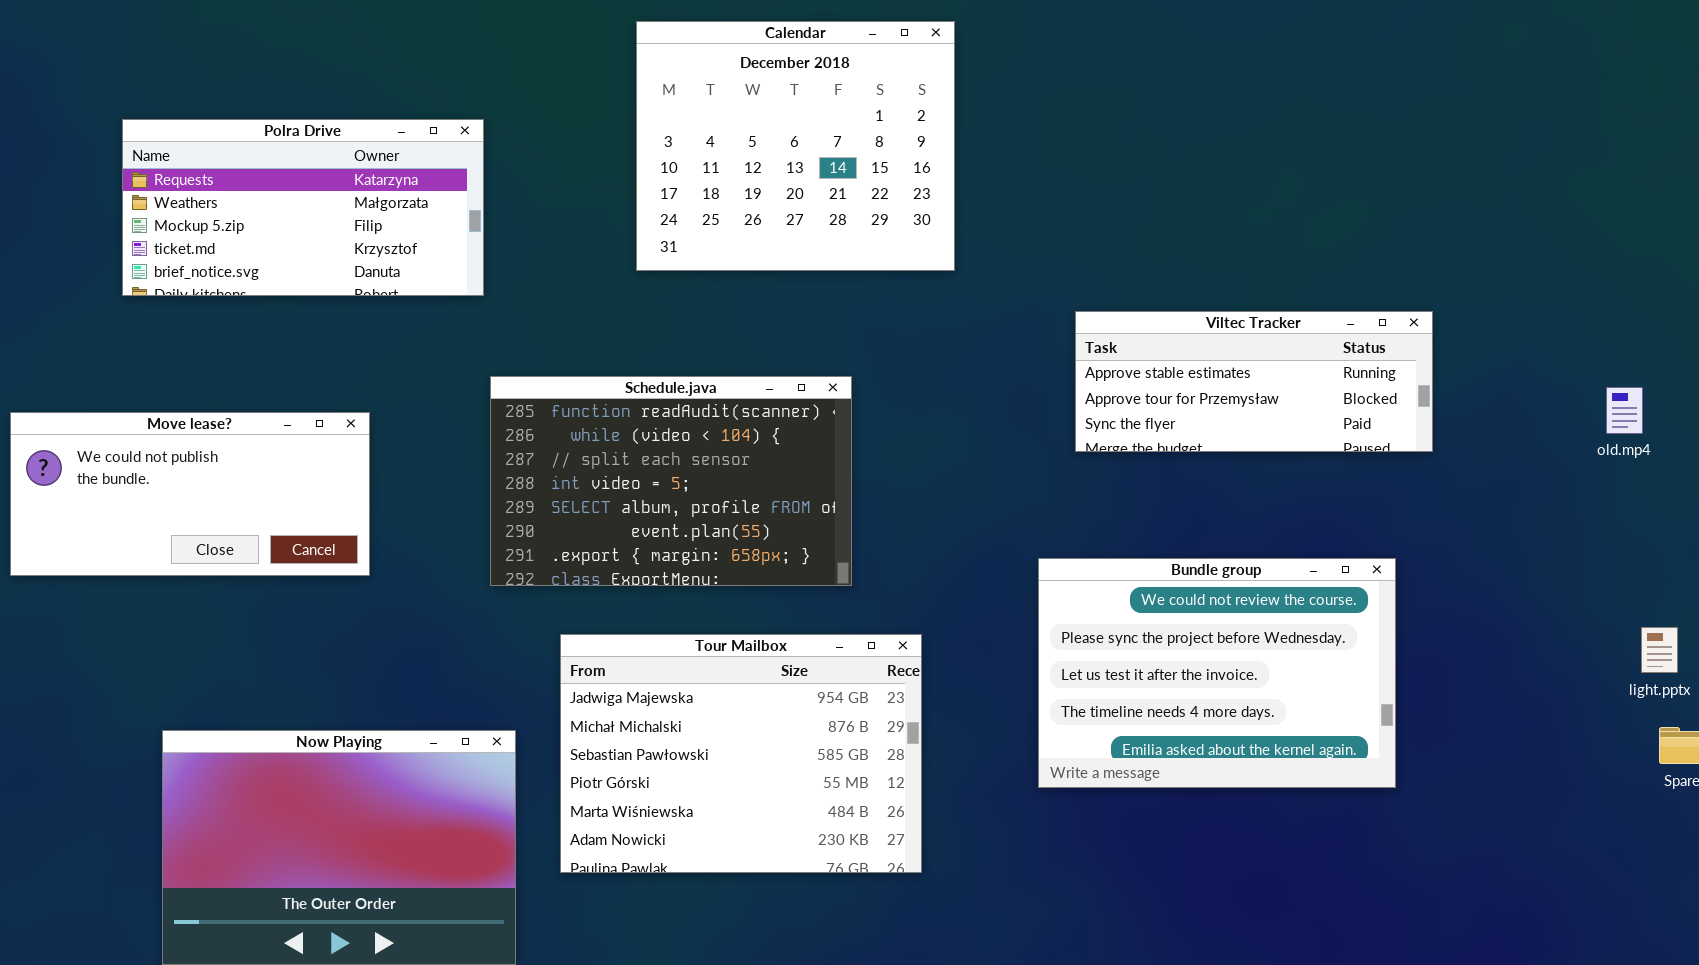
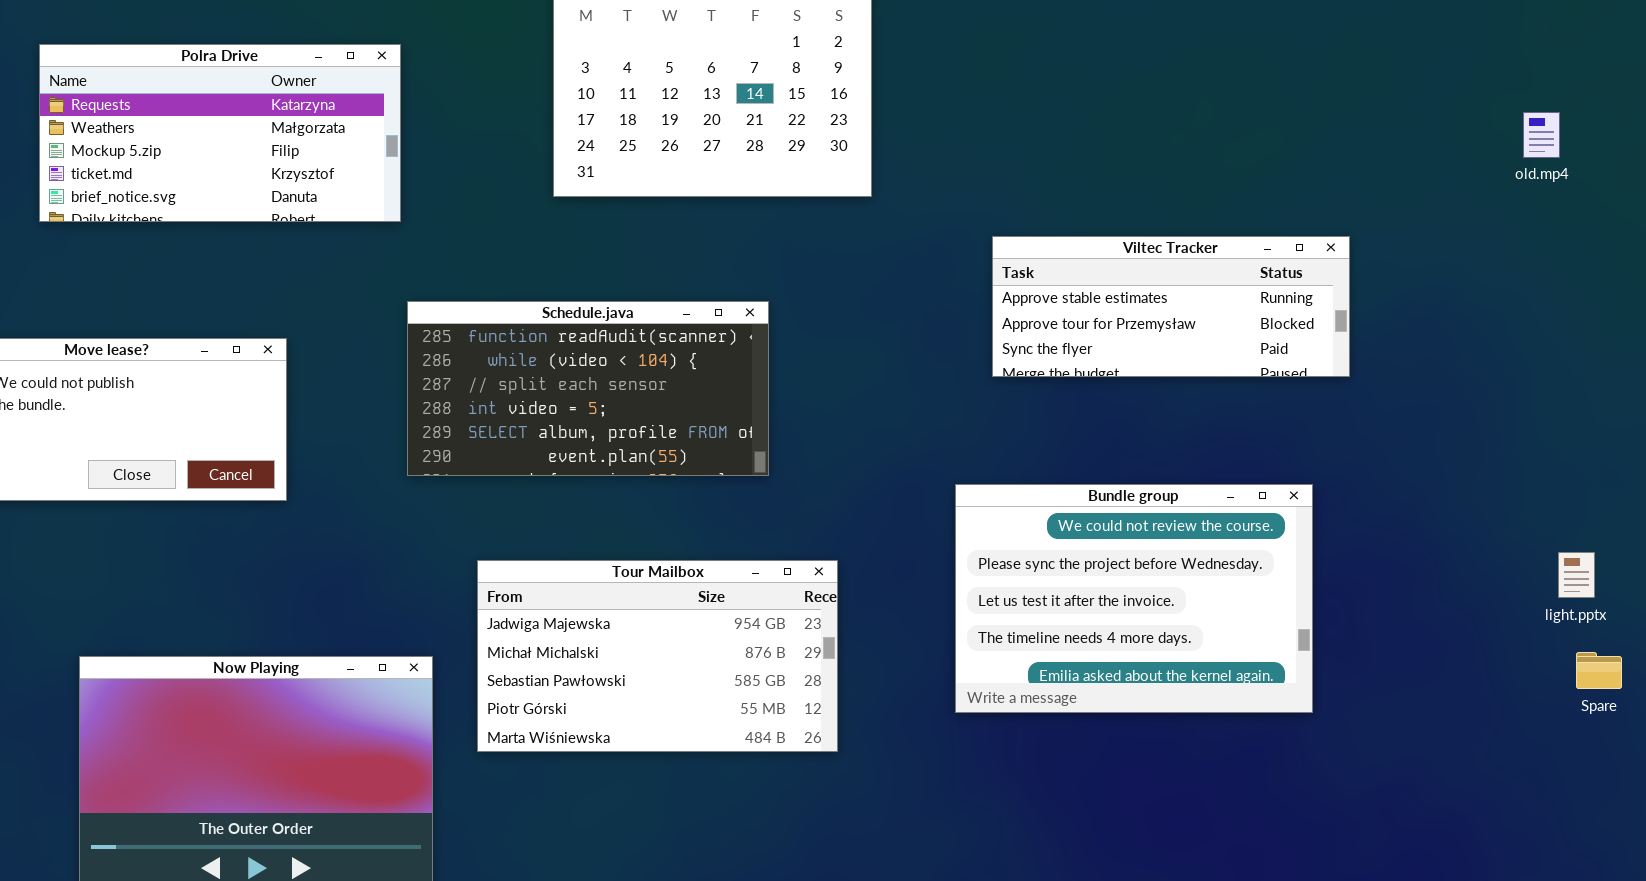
Schedule.java: [490,376,852,586] -> [407,301,769,476], resized
old.mp4: [1606,387,1643,434] -> [1523,112,1560,158], moved
Tour Mailbox: [560,634,922,873] -> [477,560,838,752], resized

